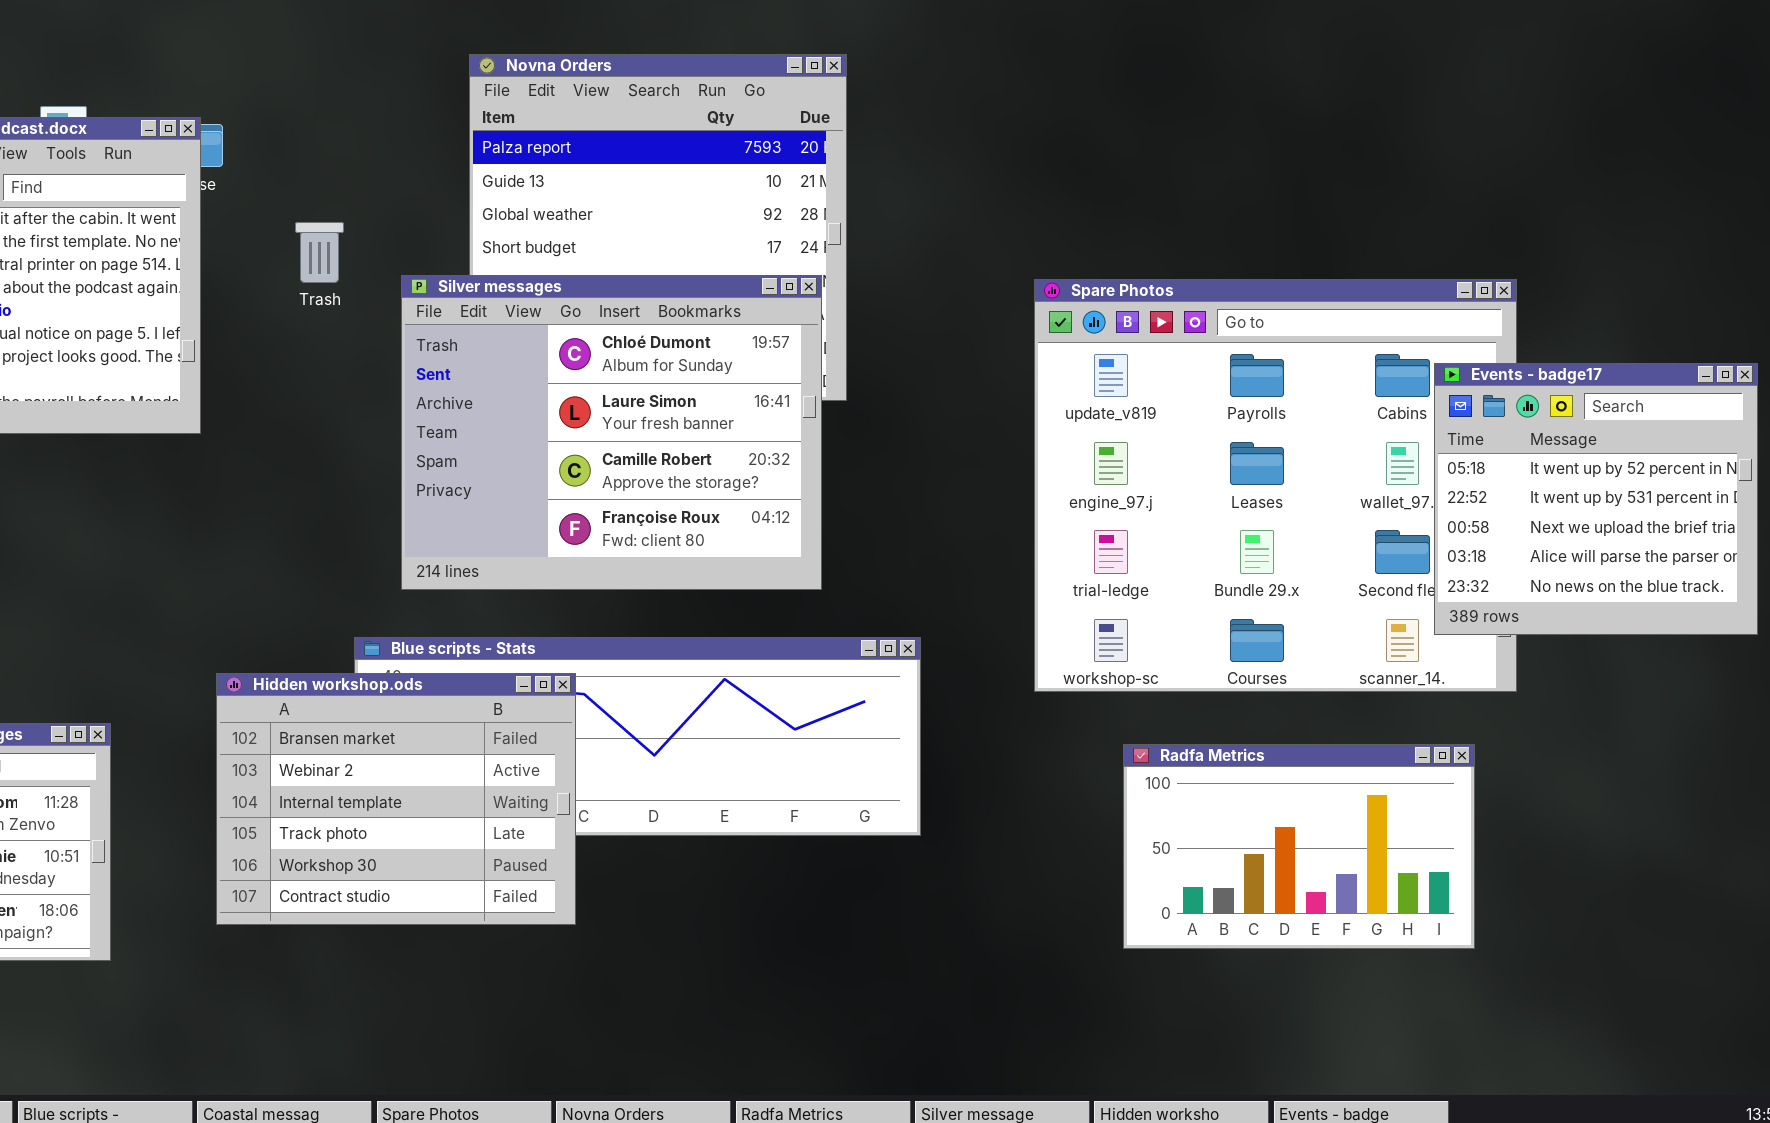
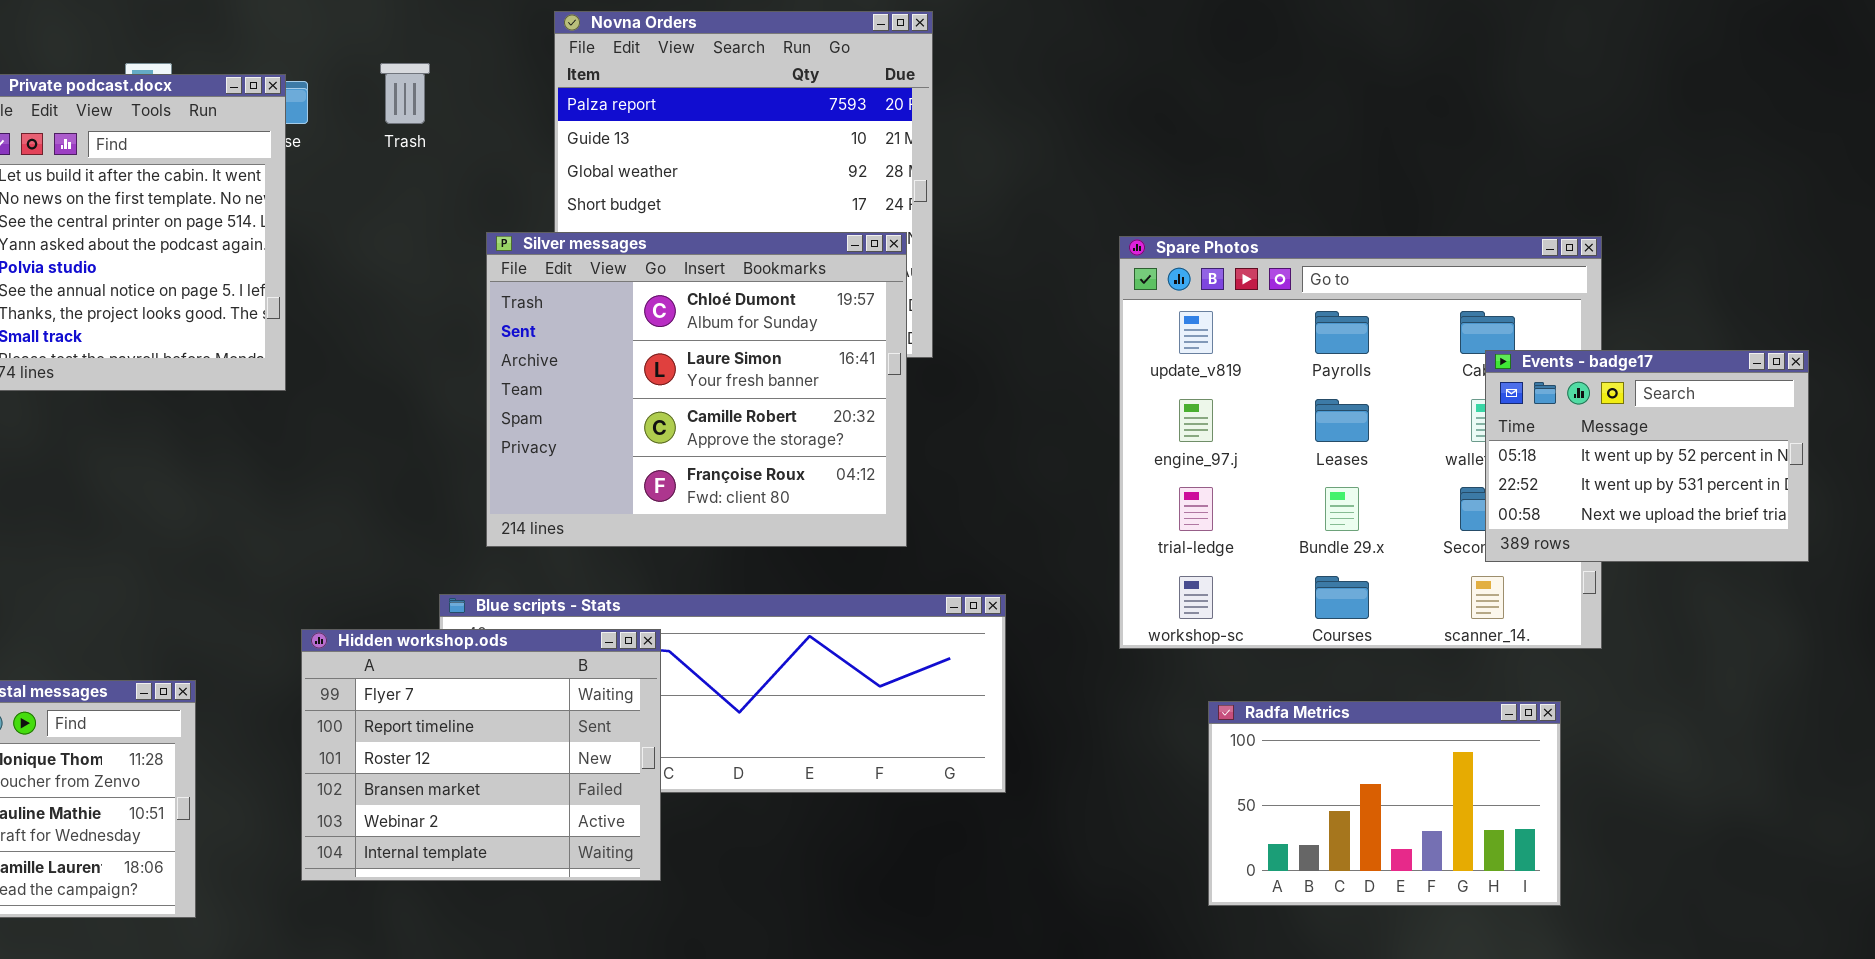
Trash: [295,222,344,283] -> [380,63,430,124], moved
Events - badge17: [1434,363,1758,635] -> [1485,350,1809,562], moved, resized
Hidden workshop.ods: [216,673,576,925] -> [301,629,661,881], scrolled up 3 rows

